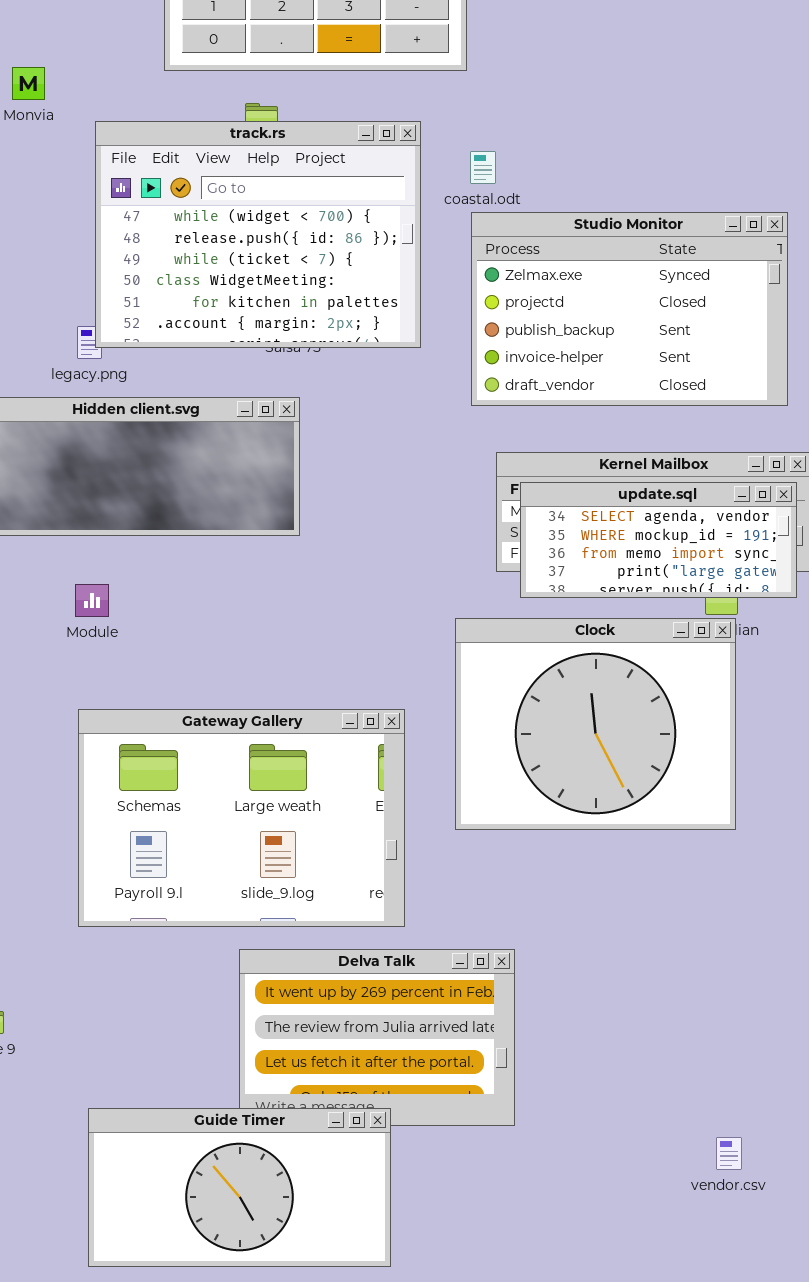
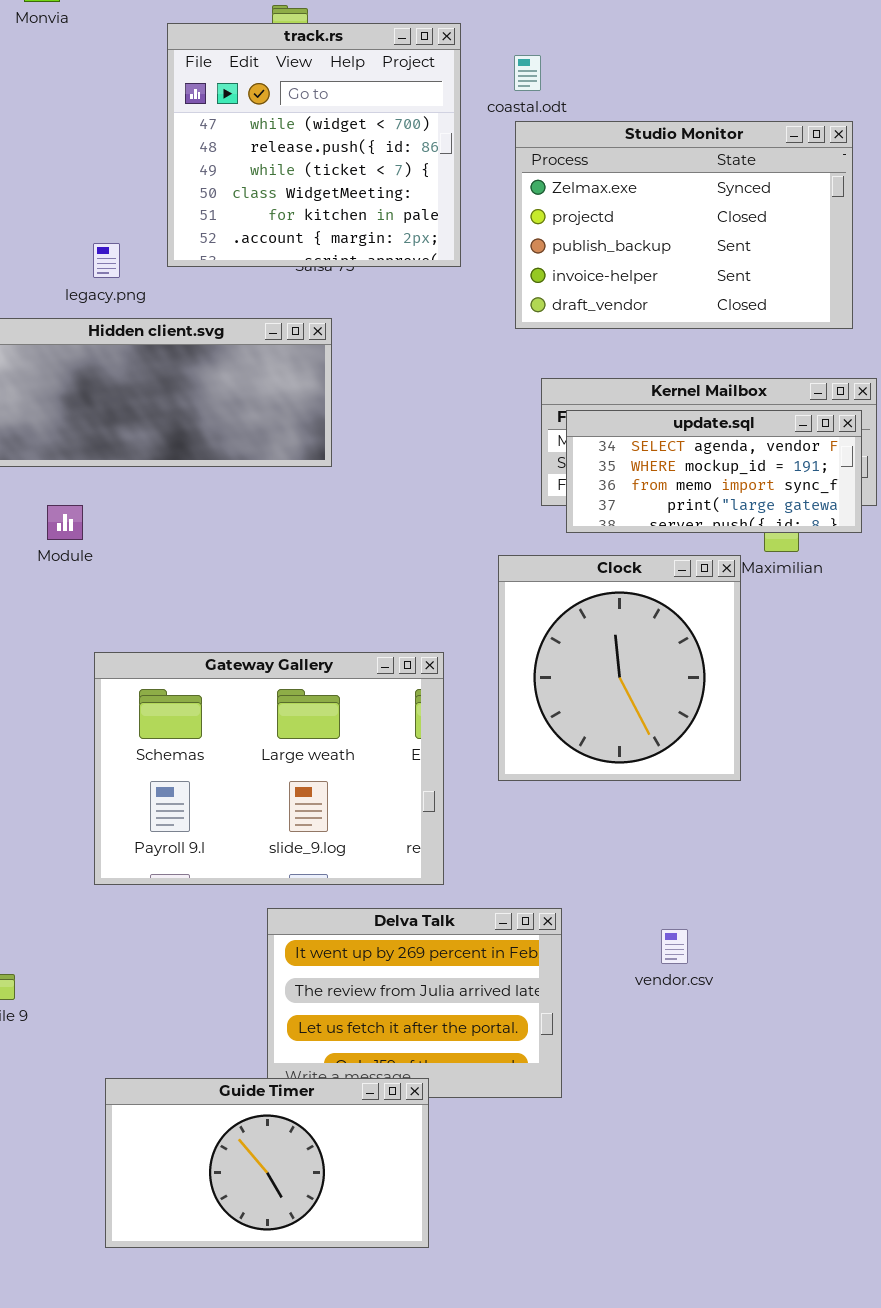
track.rs: [95,121,421,348] -> [167,23,461,267], resized
Module: [75,584,109,617] -> [47,505,83,540], moved
Clock: [455,618,736,830] -> [498,555,741,781], resized
vendor.csv: [716,1137,742,1170] -> [661,929,688,964], moved

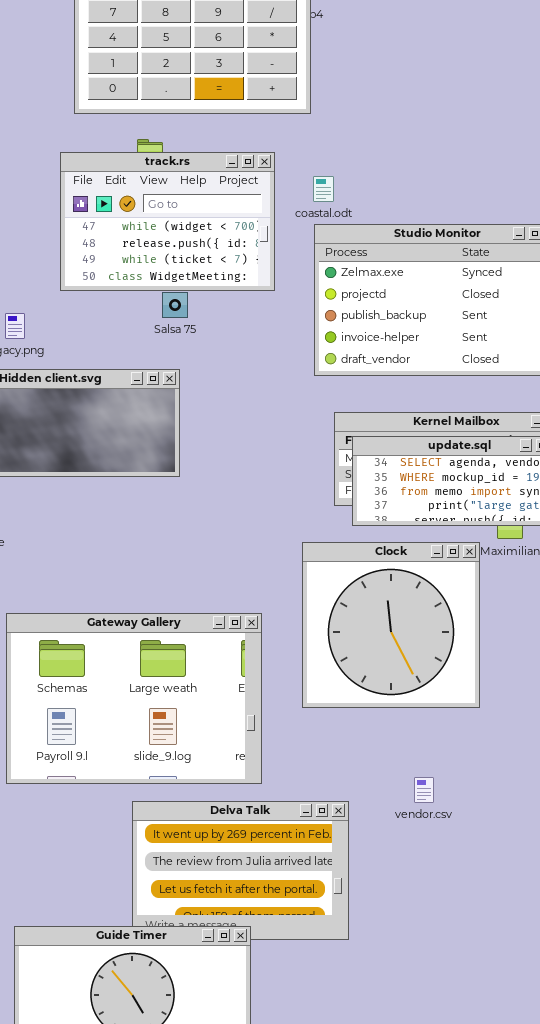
track.rs: [167,23,461,267] -> [60,152,275,291], resized
vendor.csv: [661,929,688,964] -> [414,777,434,803], moved

